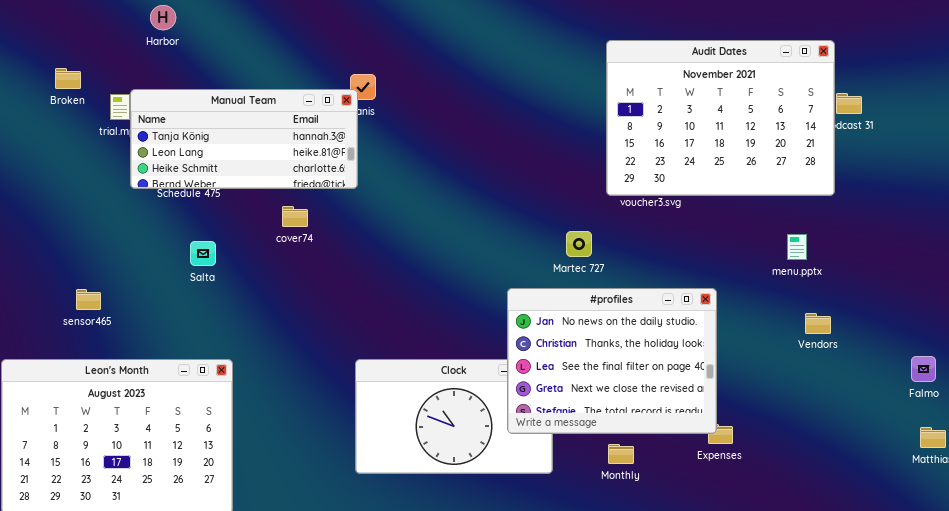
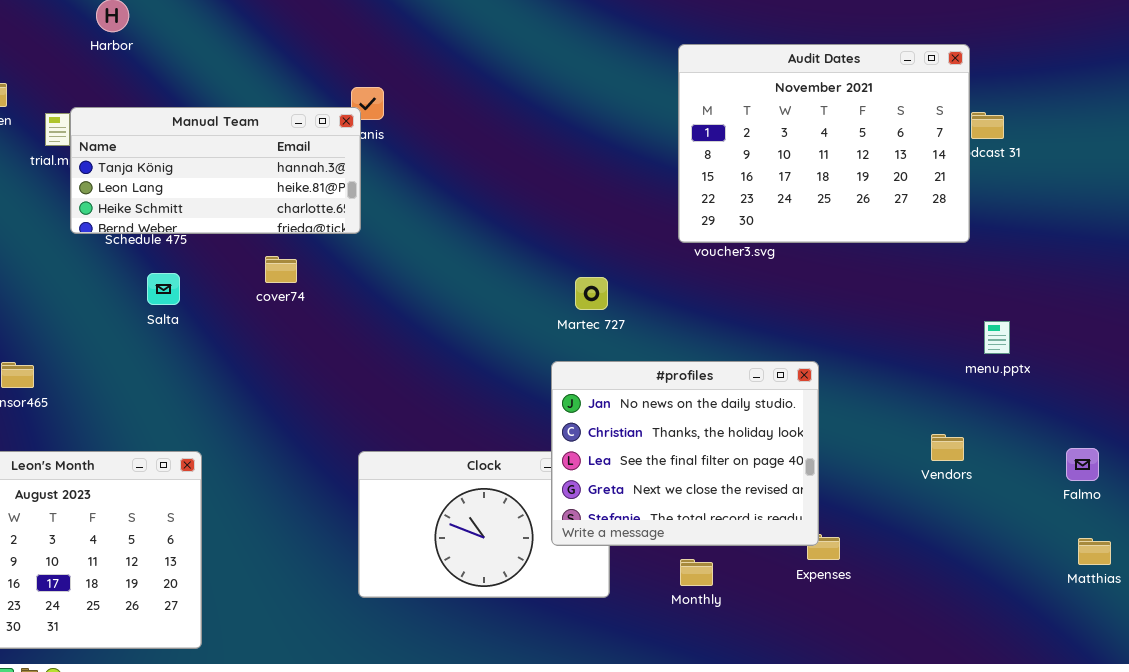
Martec 727: [566,231,592,257] -> [575,277,608,310], moved
menu.pptx: [787,234,807,260] -> [984,321,1010,354], moved
Salta: [190,241,216,266] -> [147,273,180,305], moved
Vendors: [805,313,831,334] -> [931,434,964,461], moved

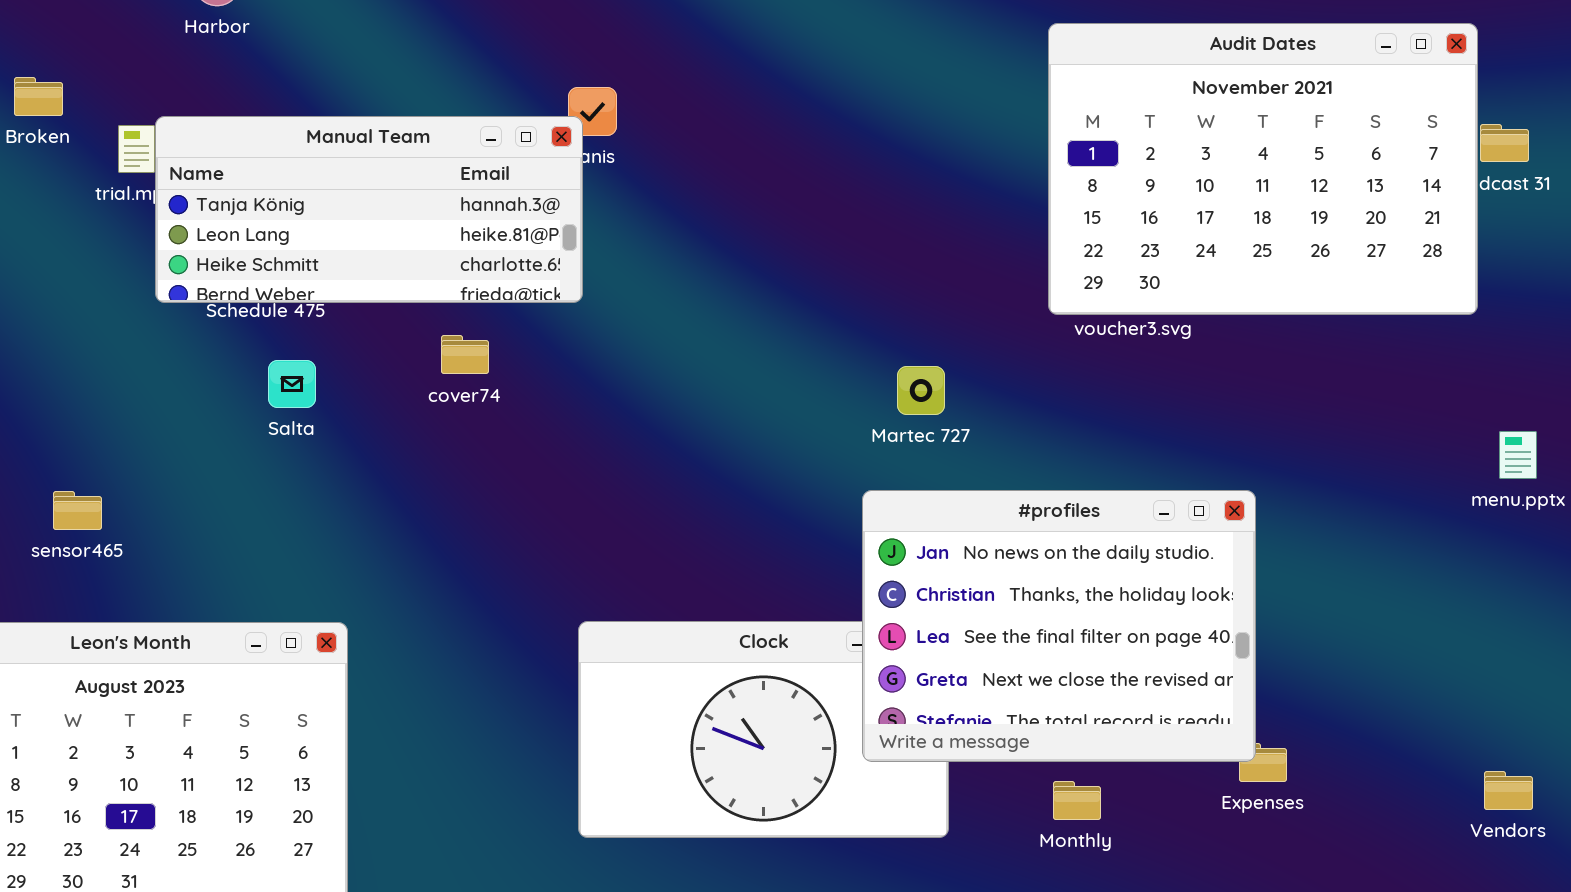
Vendors: [931,434,964,461] -> [1484,771,1533,810], moved

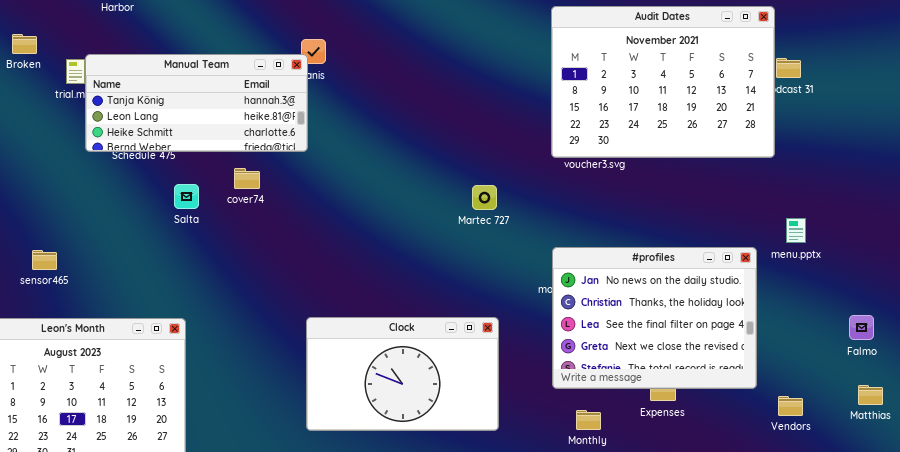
Salta: [268,360,316,408] -> [174,184,199,209], moved
#profiles: [862,490,1256,762] -> [552,247,757,389], moved
Monthly: [1053,781,1101,820] -> [576,410,601,430], moved

